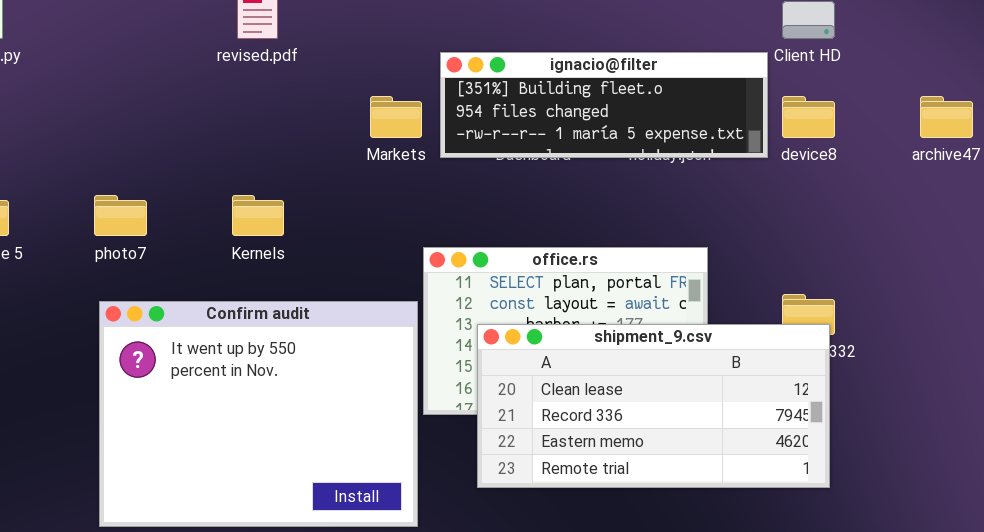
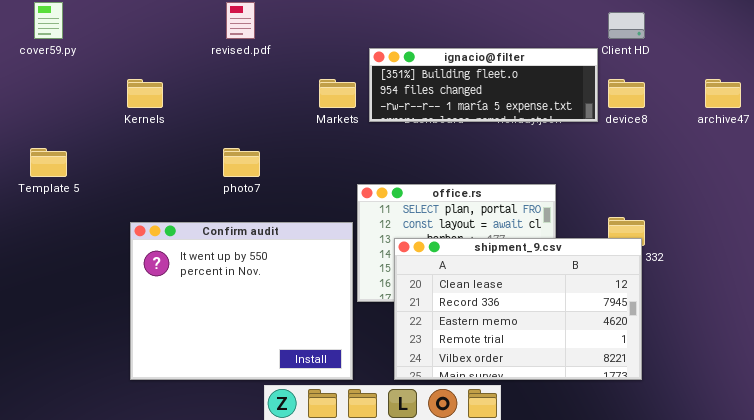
photo7: [94,195,147,236] -> [223,148,260,177], moved
Kernels: [232,195,284,236] -> [127,79,163,108], moved
shipment_9.csv: [477,324,830,488] -> [394,238,642,380], resized

